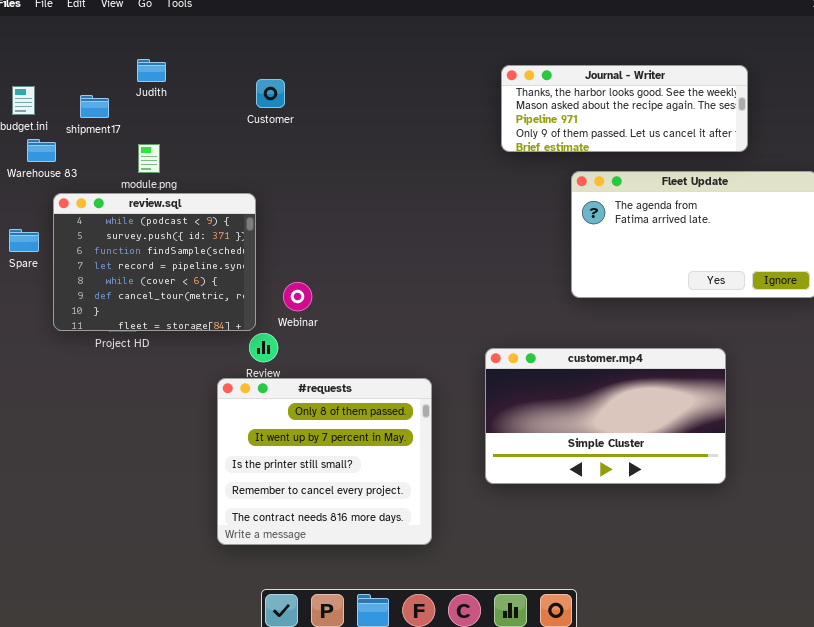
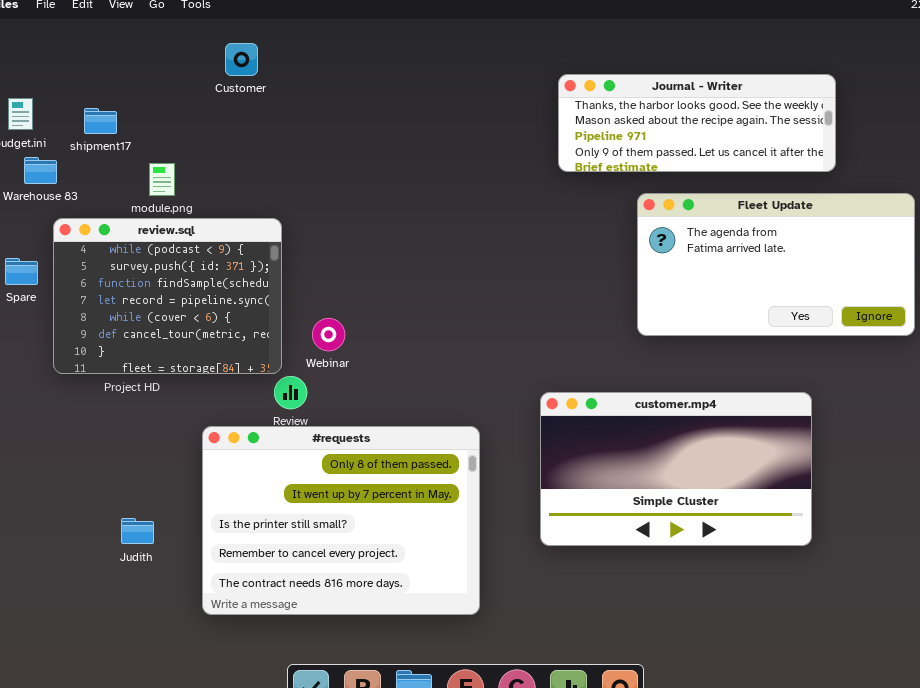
Judith: [137,59,166,82] -> [121,518,154,544], moved
Customer: [256,79,285,108] -> [225,43,258,76], moved
#requests: [217,378,432,545] -> [202,426,480,615], resized

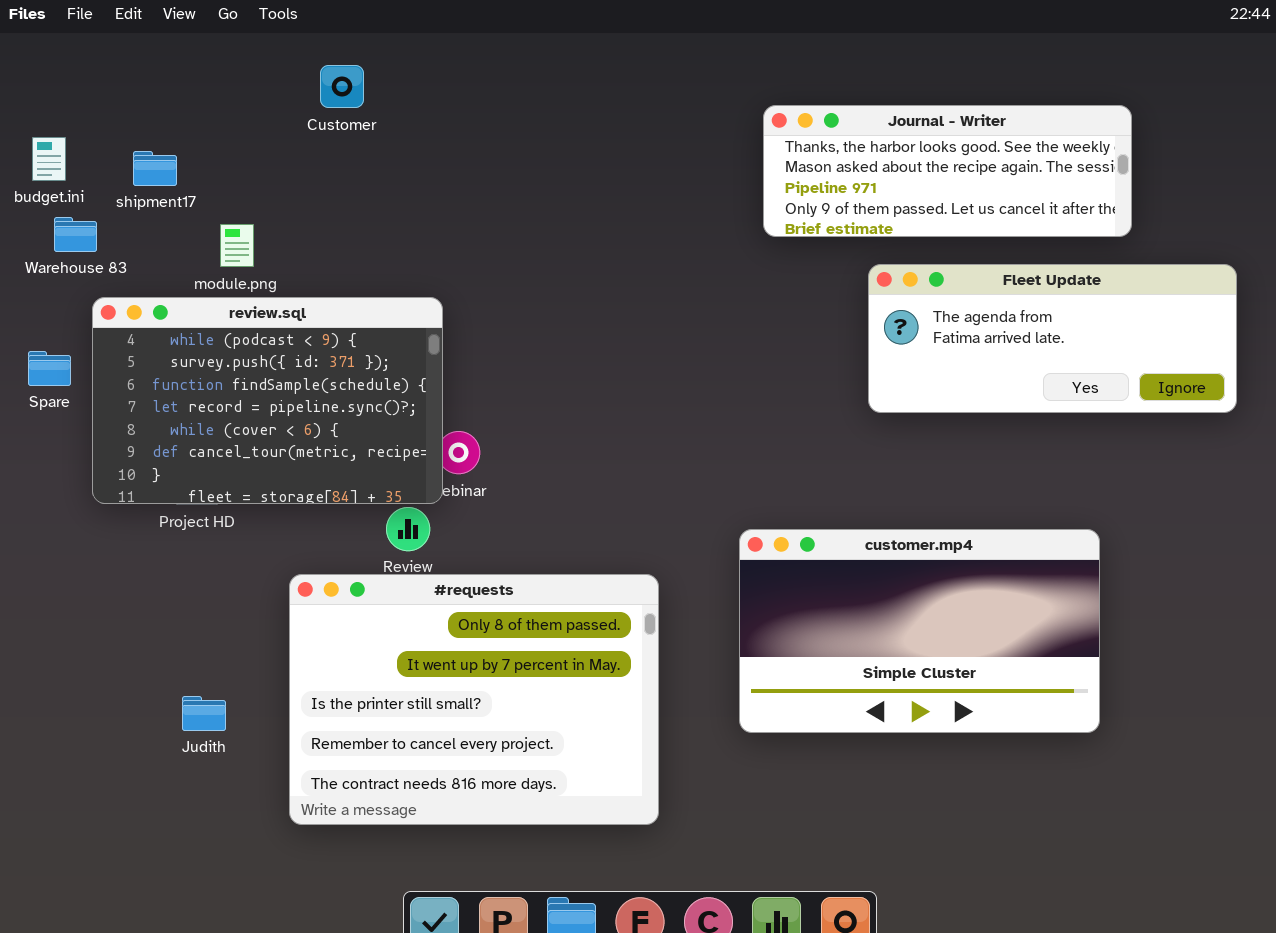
Fleet Update: [637,193,915,336] -> [868,264,1237,413], resized
review.sql: [53,218,282,374] -> [92,297,443,504], resized

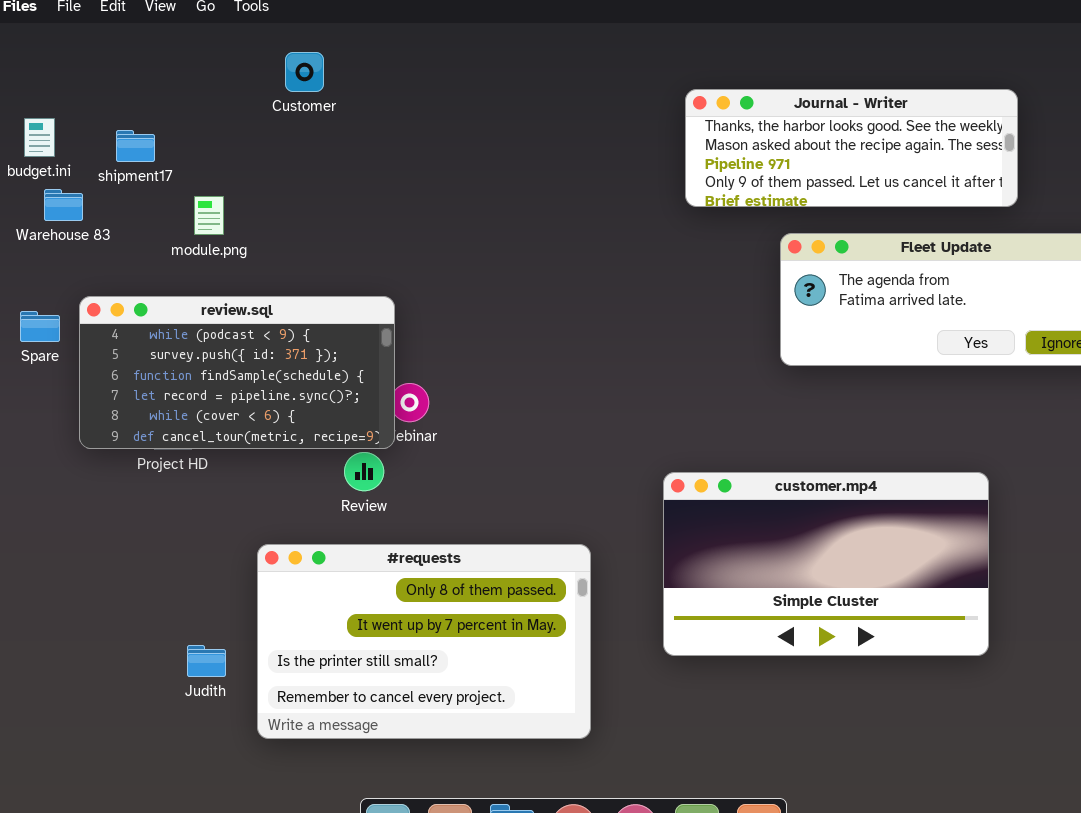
review.sql: [92,297,443,504] -> [79,296,395,449], resized
#requests: [289,574,659,825] -> [257,544,591,739], resized
Judith: [182,696,226,731] -> [187,645,226,677], moved

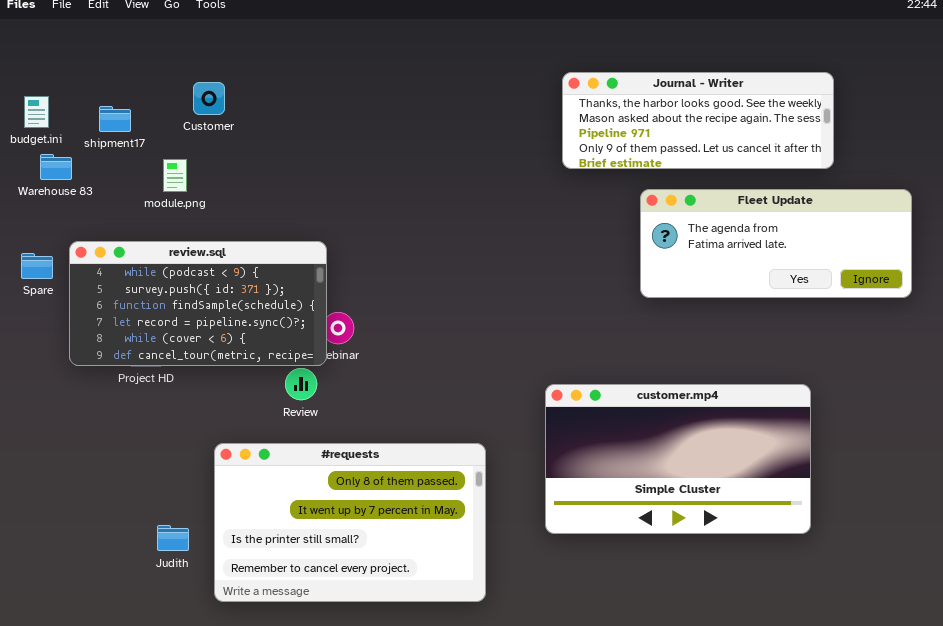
Customer: [285,52,324,92] -> [193,82,225,115], moved

